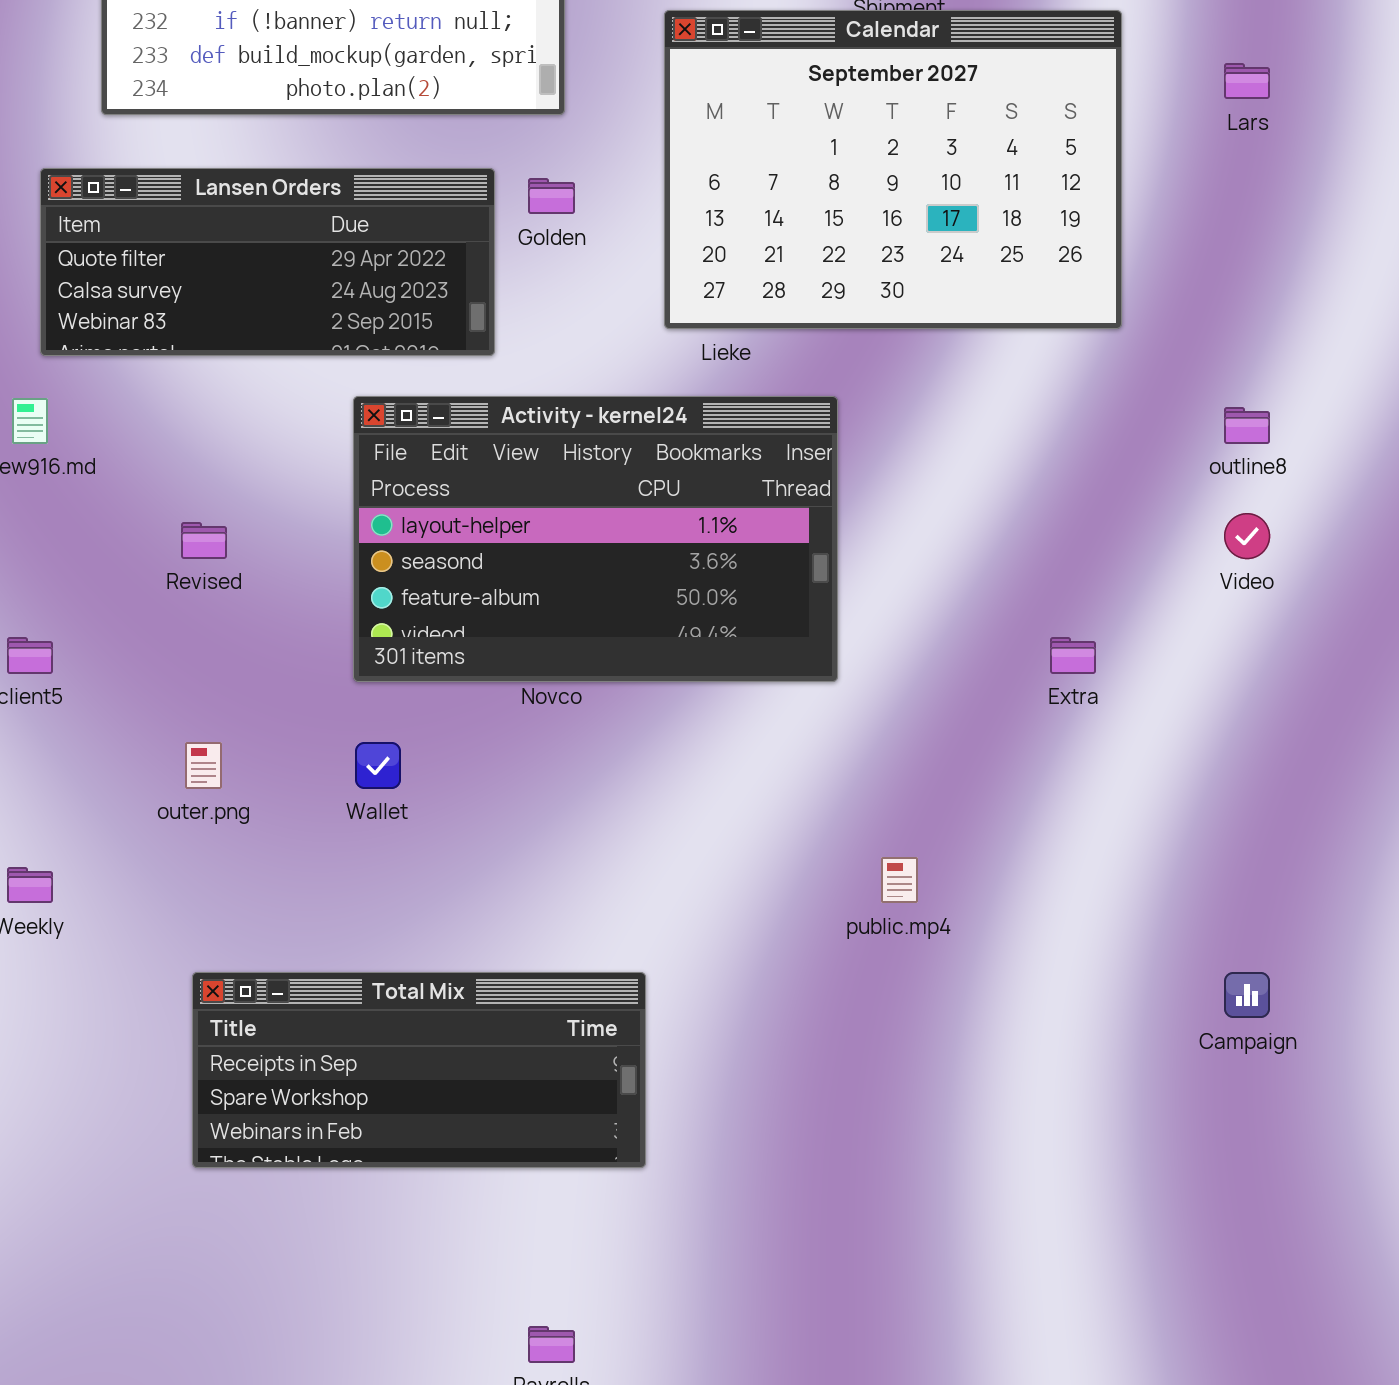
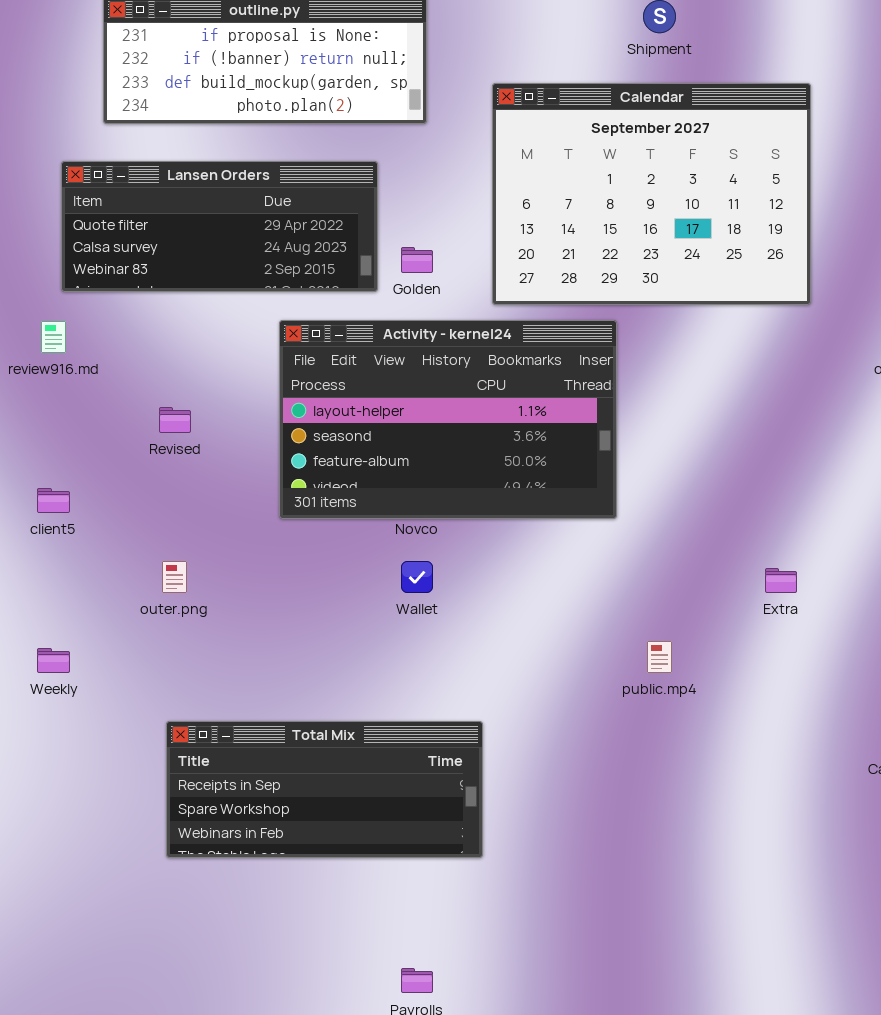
Calendar: [664,10,1122,329] -> [492,83,811,305], moved
Golden: [528,178,575,214] -> [401,247,433,273], moved
Extra: [1050,637,1096,674] -> [765,568,797,593], moved
Wallet: [355,742,401,789] -> [401,561,433,593], moved

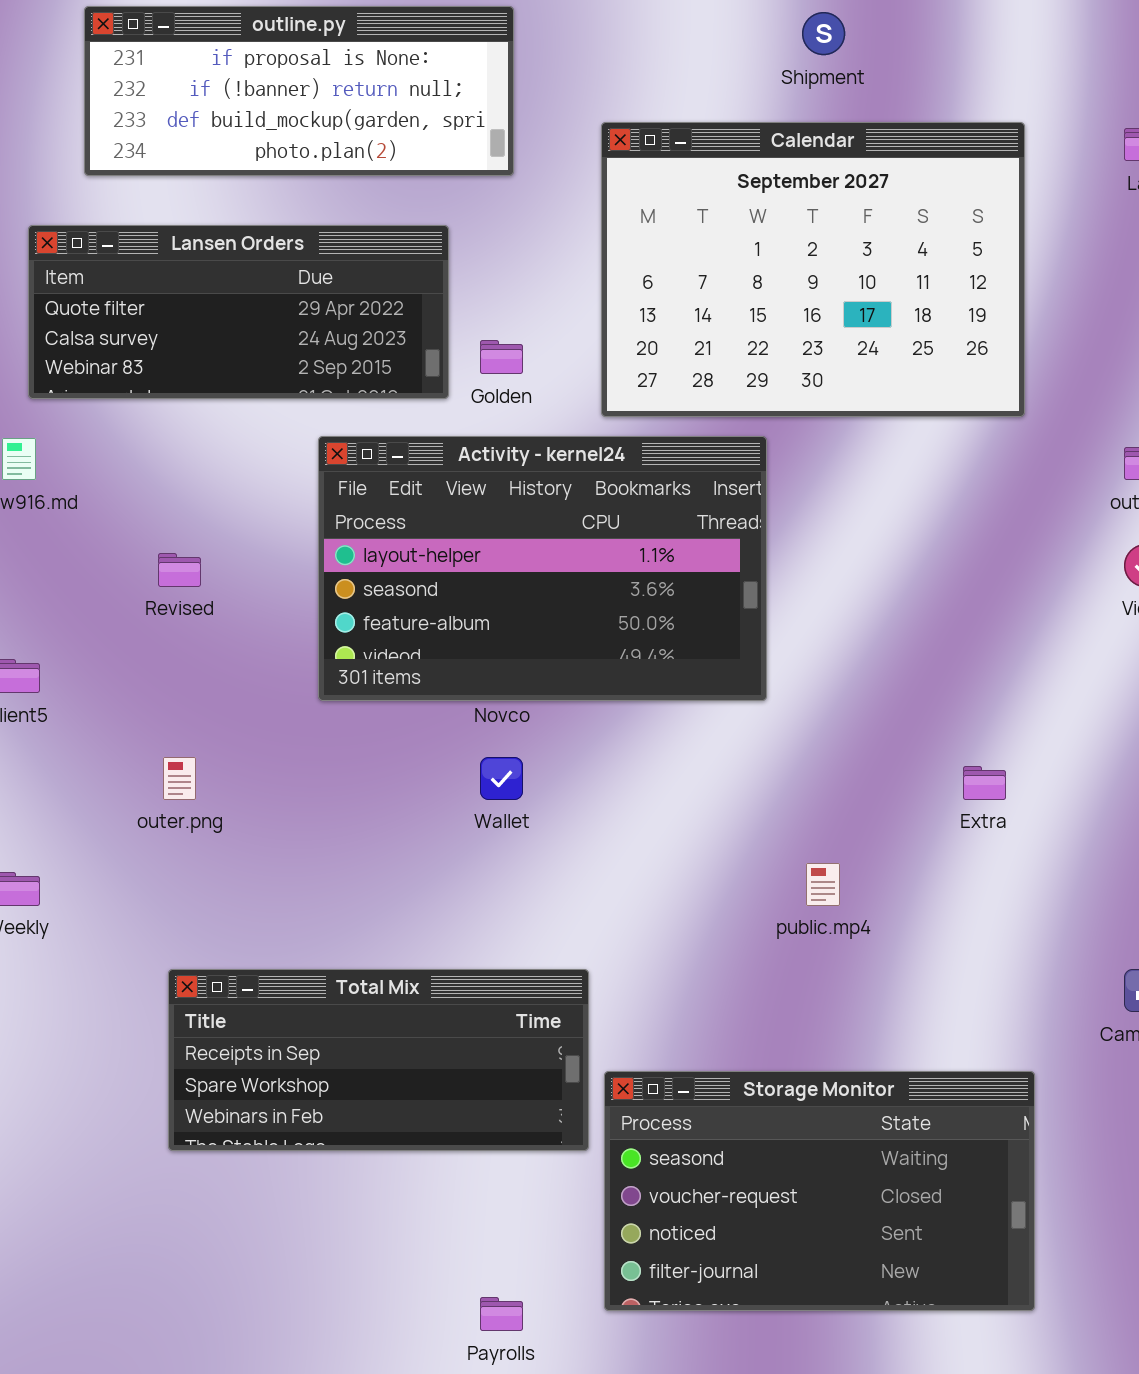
Storage Monitor: none -> [604,1071,1035,1311], opened

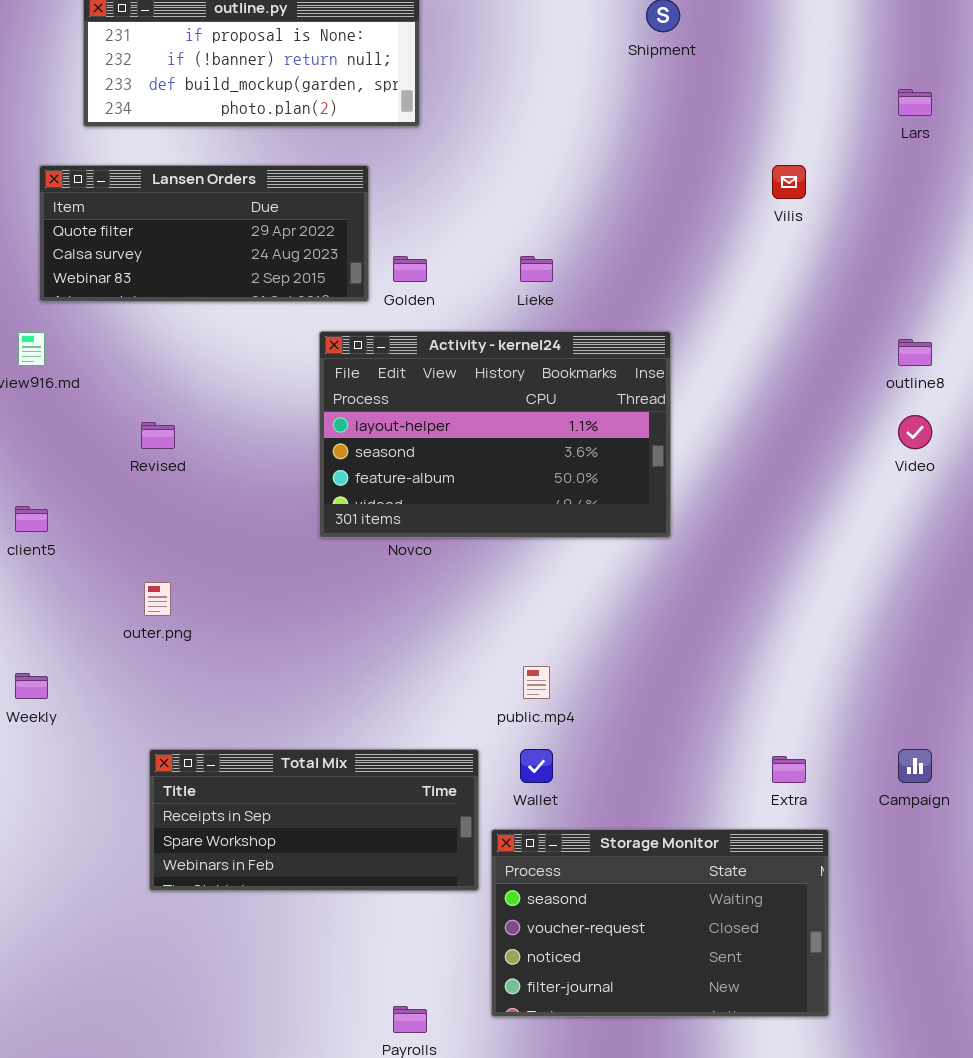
Calendar: [601,122,1025,417] -> none, closed
Activity - kernel24: [318,436,767,701] -> [319,331,671,538], moved
Wallet: [480,757,523,800] -> [520,749,553,783], moved
Extra: [963,766,1006,800] -> [772,756,806,783], moved
public.mp4: [806,863,840,906] -> [523,666,550,699], moved

